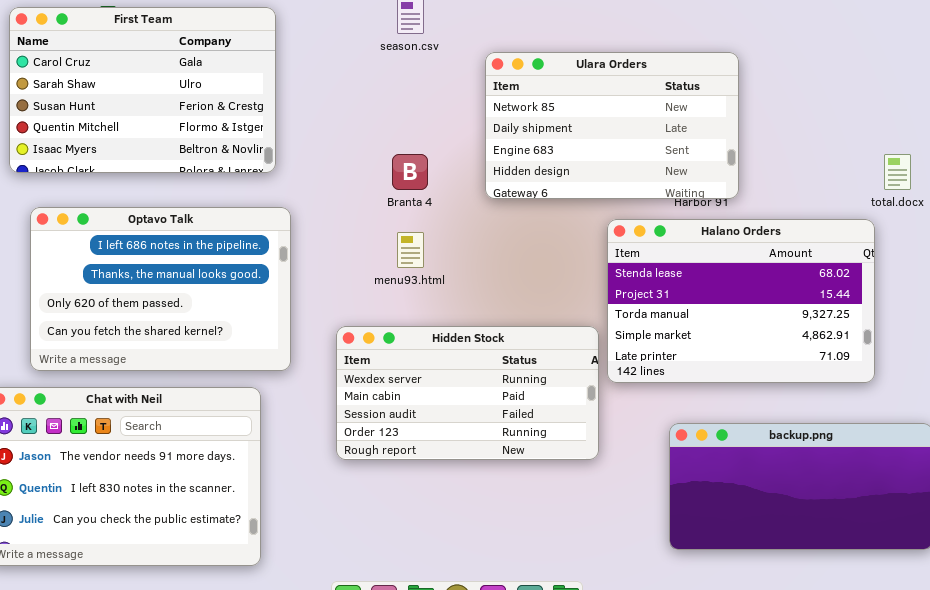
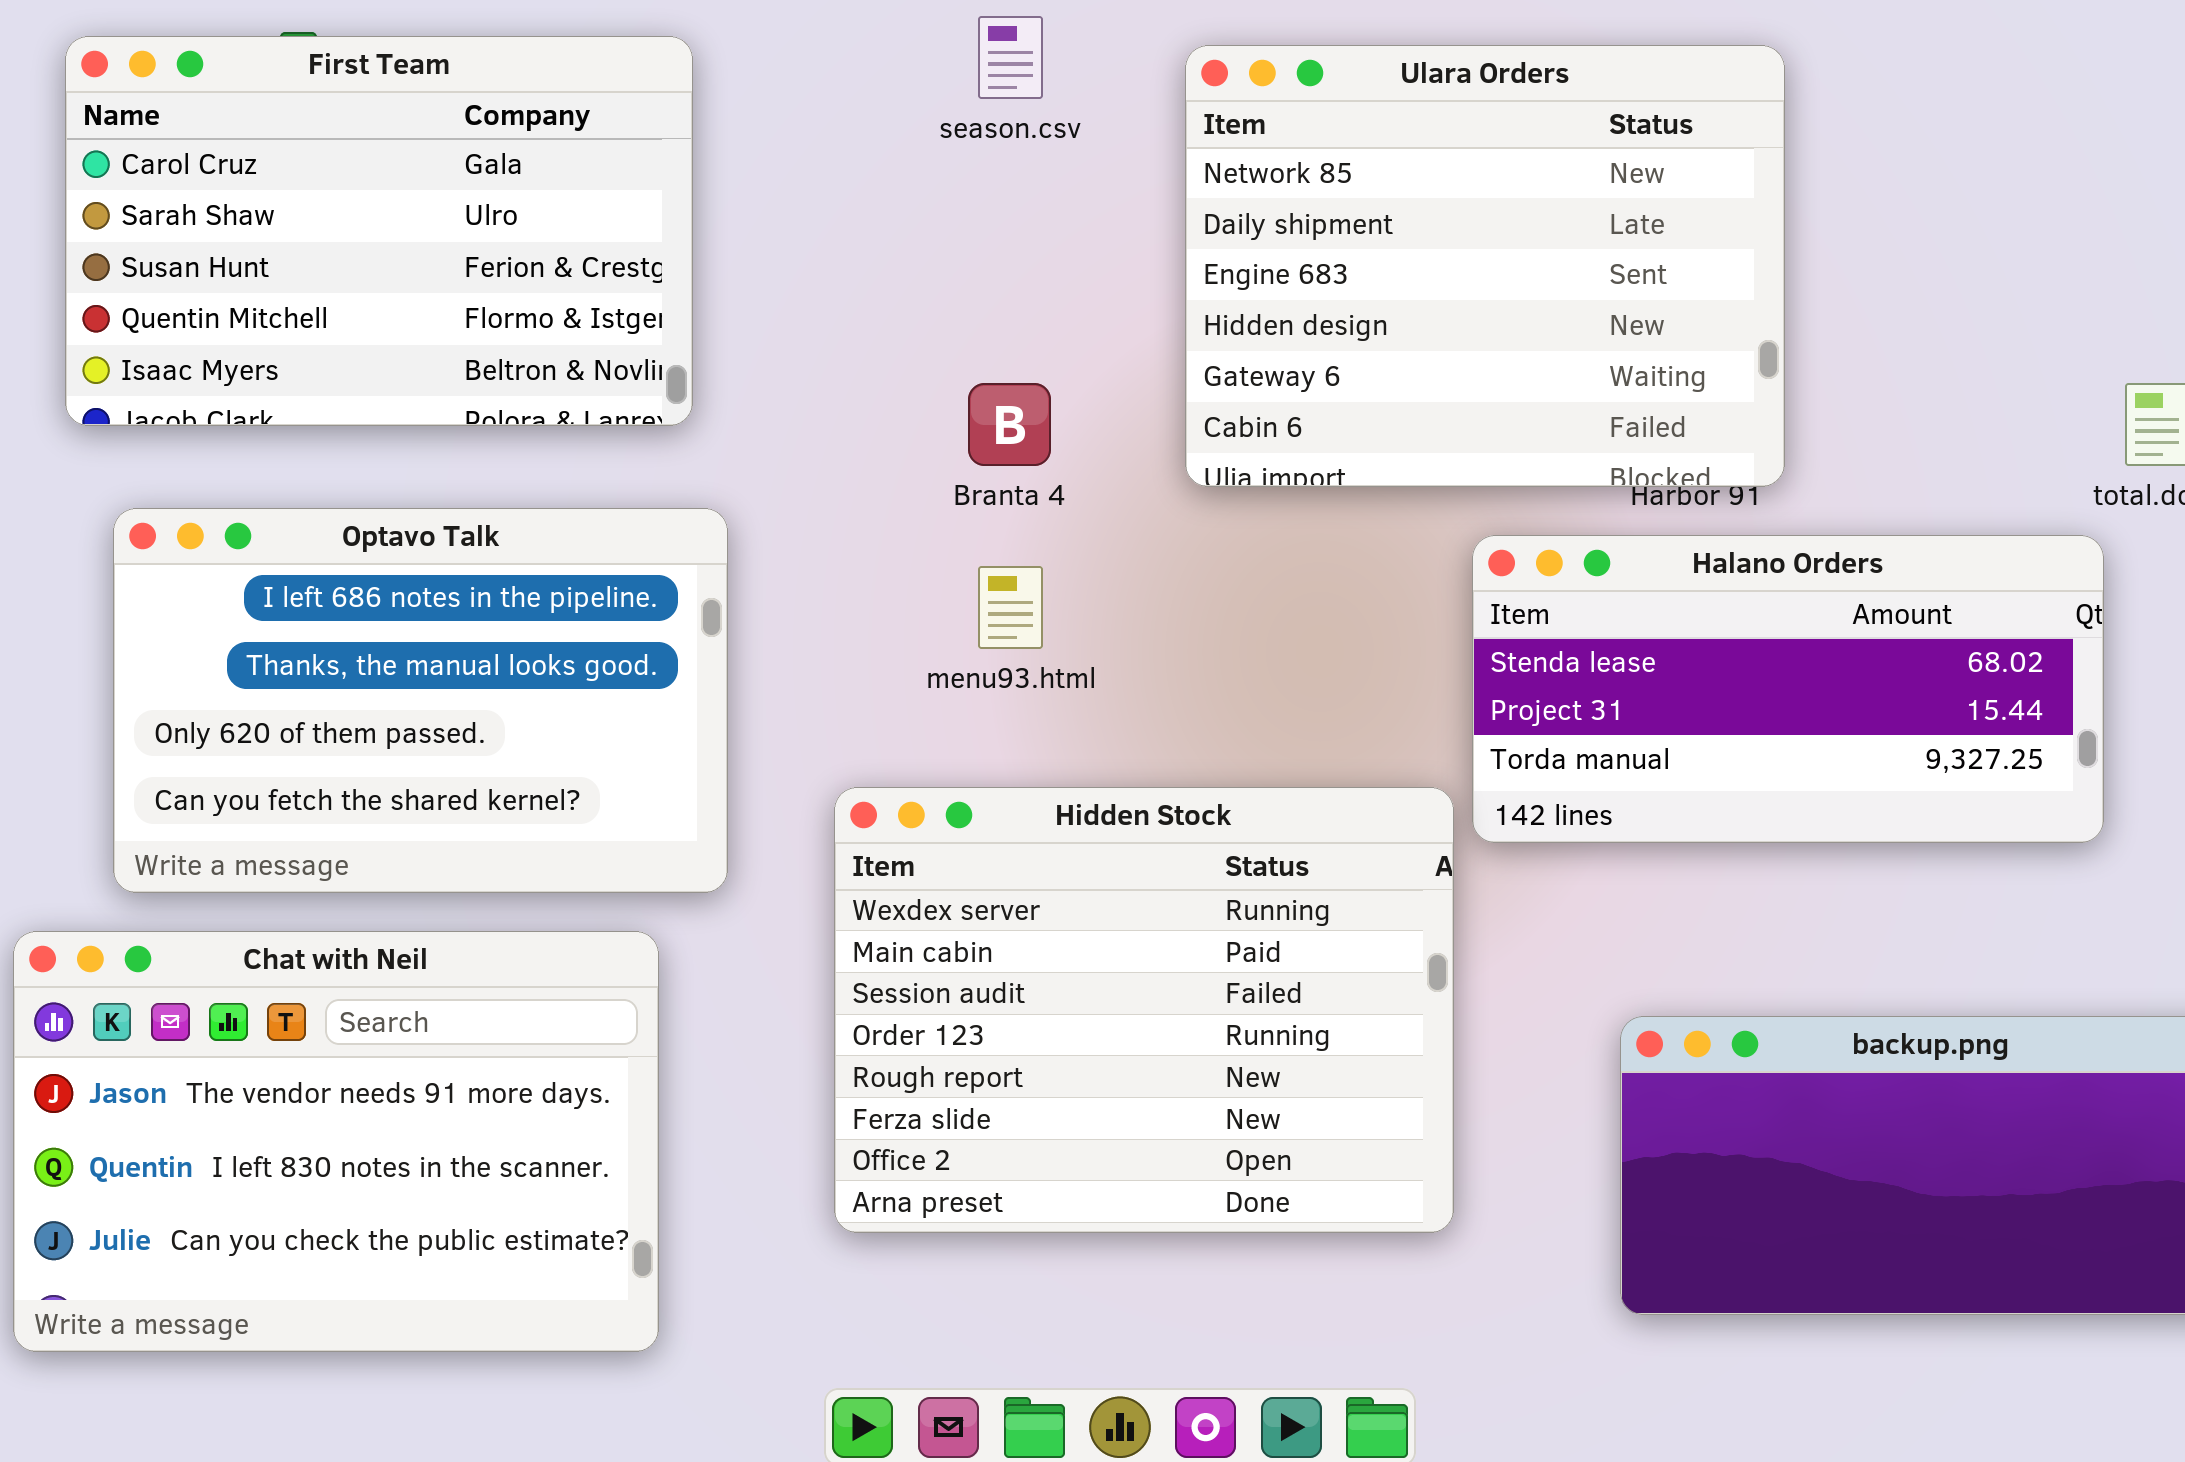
Ulara Orders: [485,52,739,199] -> [1185,45,1785,487], resized
Halano Orders: [607,219,875,383] -> [1472,535,2104,843], resized
Hidden Stock: [336,326,599,460] -> [834,787,1454,1233], resized

